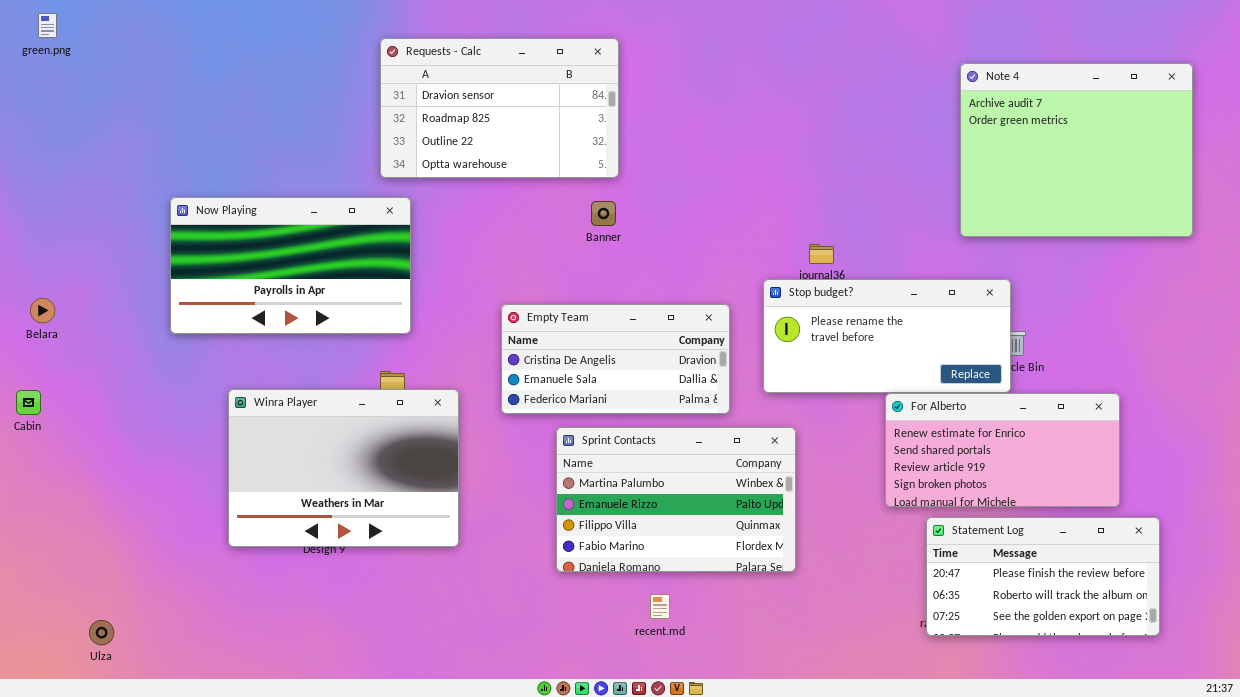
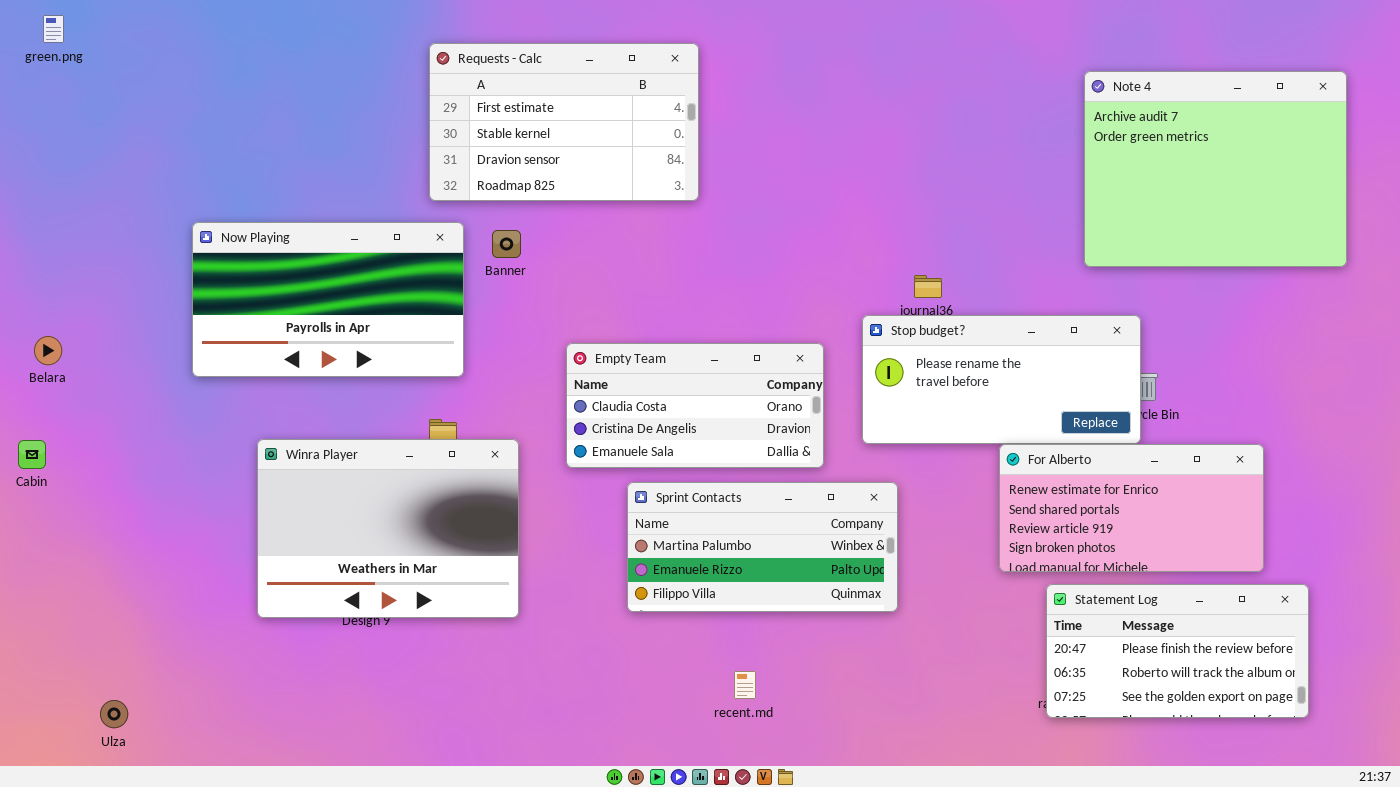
Requests - Calc: [380,38,619,178] -> [429,43,699,201], scrolled up 2 rows
Banner: [591,201,616,226] -> [492,230,521,258], moved
Empty Team: [501,304,730,414] -> [566,343,824,468], scrolled up 1 row
Sprint Contacts: [556,427,796,572] -> [627,482,898,612], resized

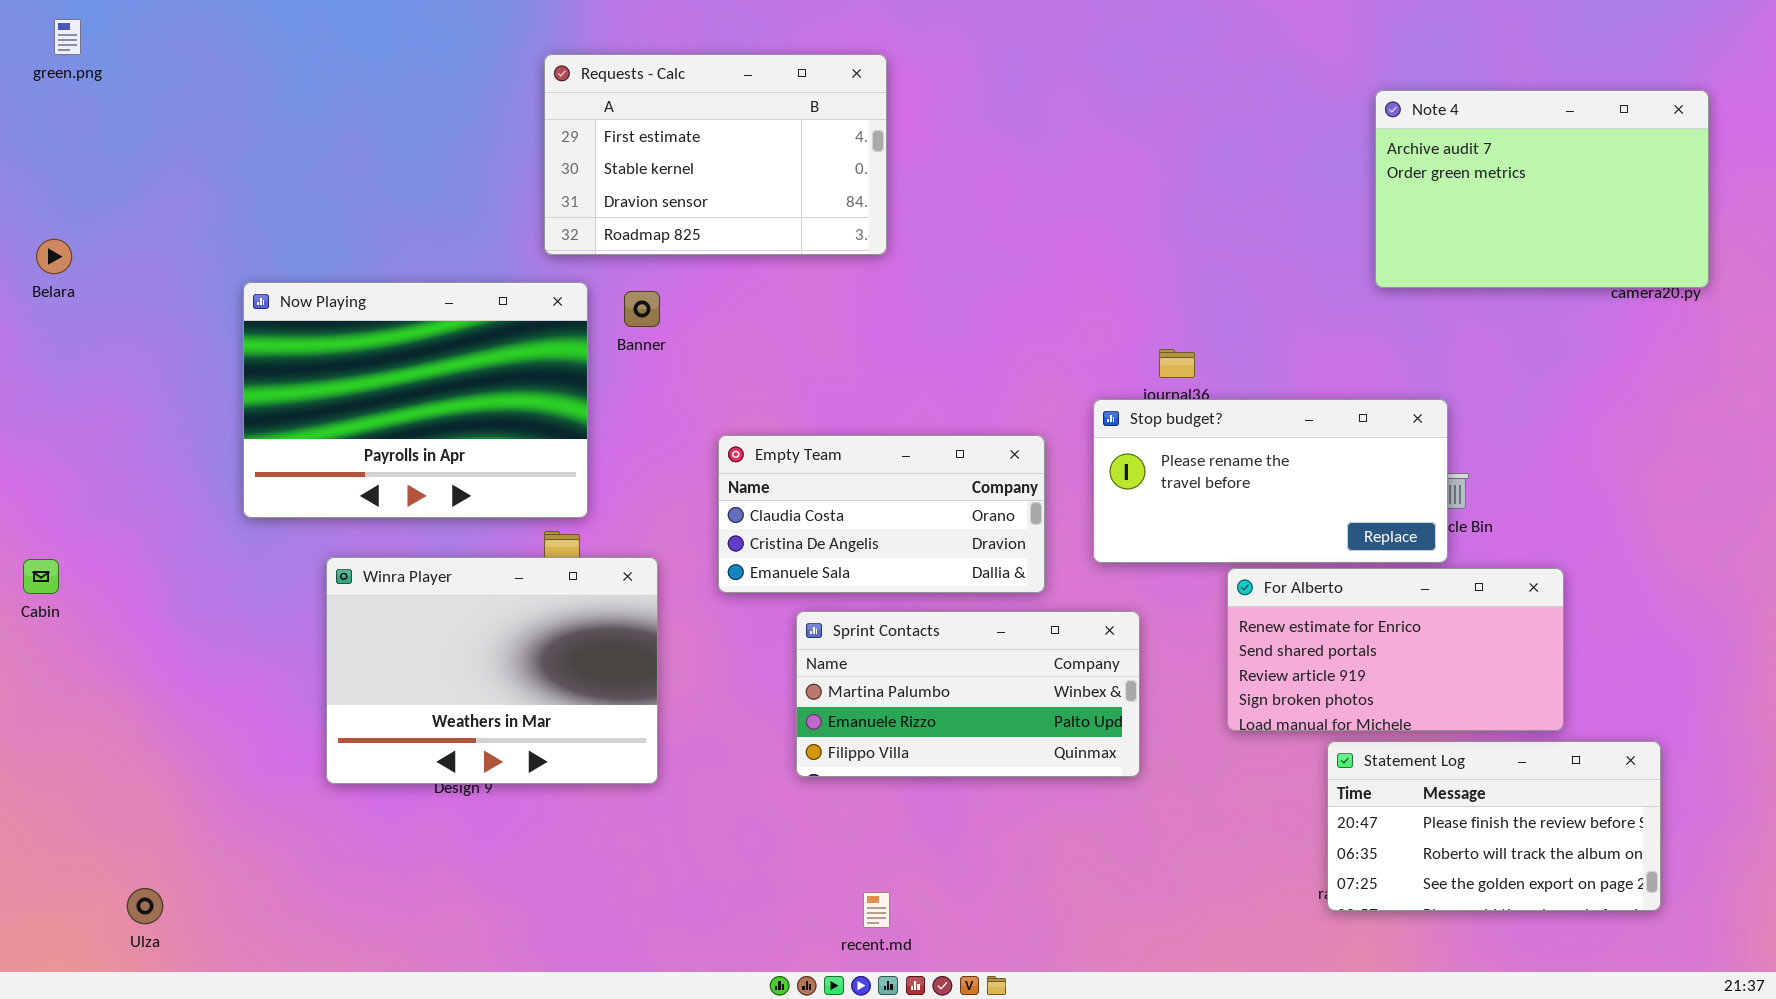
Note 4: [1084,71,1347,267] -> [1375,90,1709,288], resized
Now Playing: [192,222,464,377] -> [243,282,588,518], resized
Belara: [34,336,62,365] -> [36,239,72,274], moved
For Alberto: [999,444,1264,572] -> [1227,568,1564,731], moved
recent.md: [734,671,756,699] -> [863,892,890,928], moved

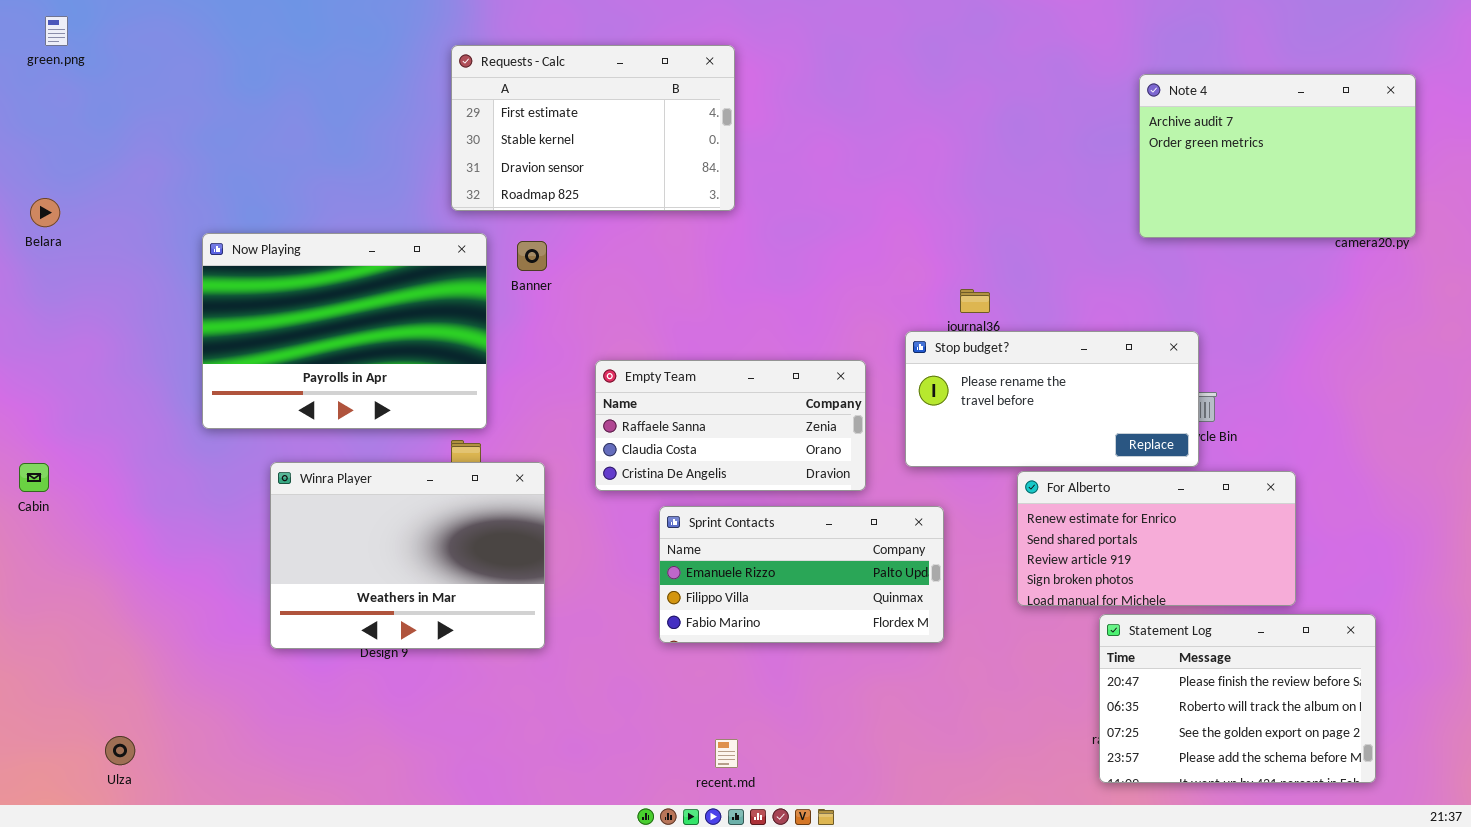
Empty Team: [718,435,1045,593] -> [595,360,866,491], scrolled up 1 row
Sprint Contacts: [796,611,1140,777] -> [659,506,944,643], scrolled down 1 row
Statement Log: [1327,741,1661,911] -> [1099,614,1376,783], resized

